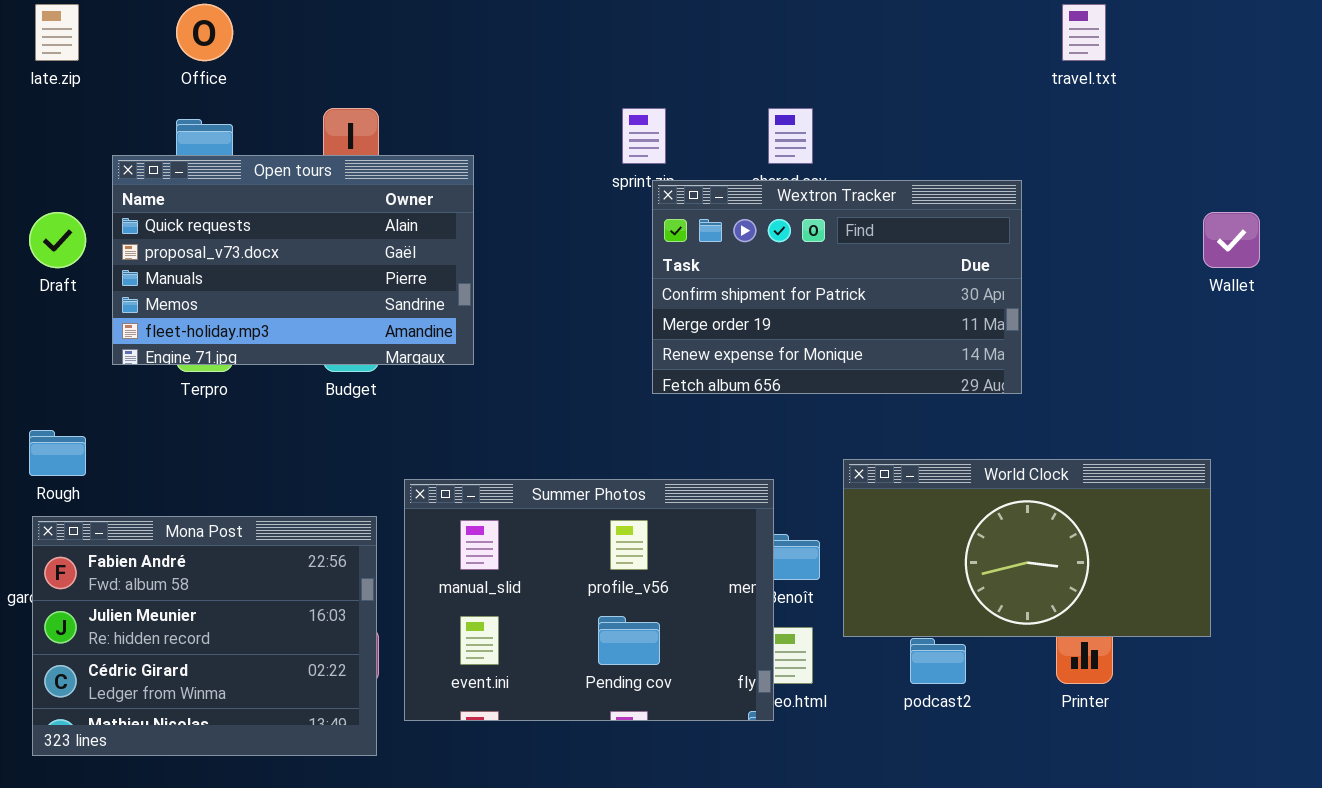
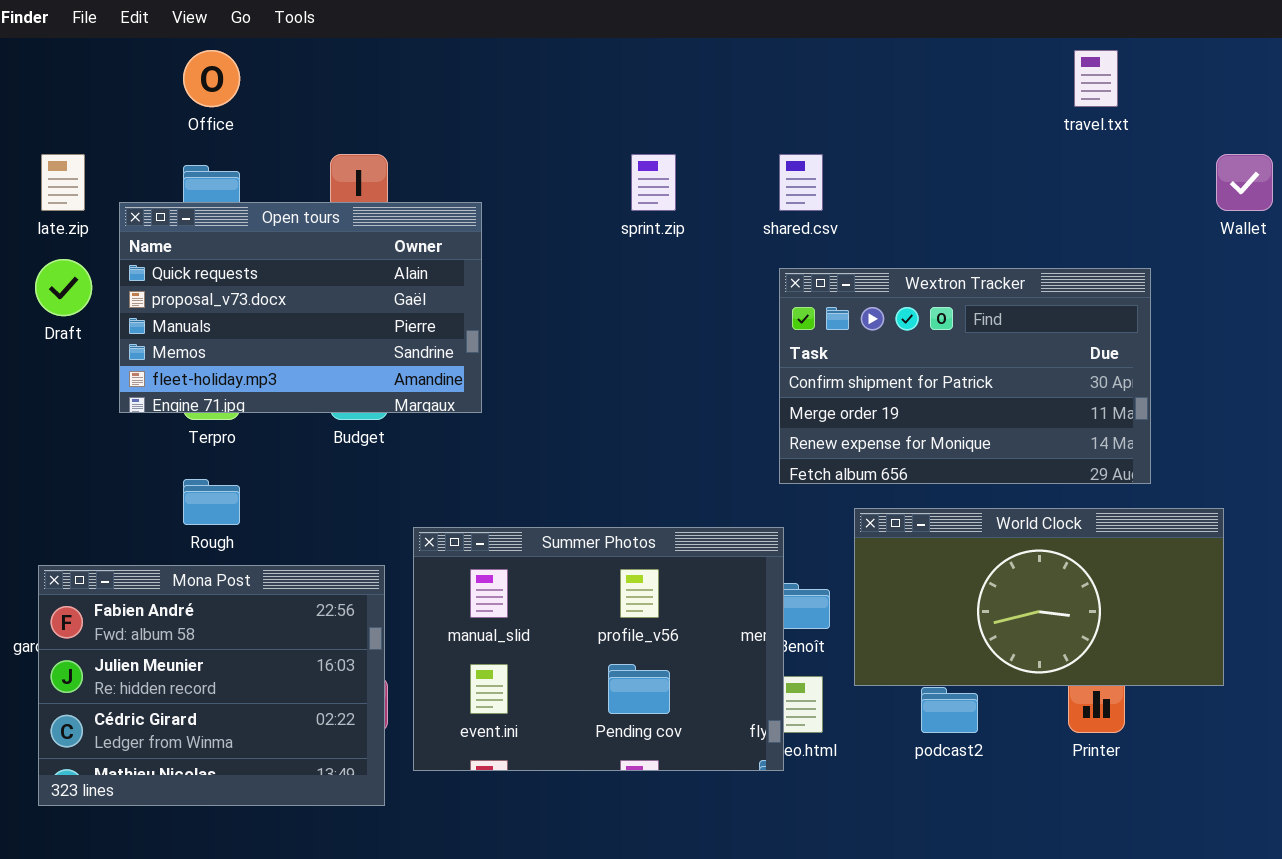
late.zip: [35,4,79,61] -> [41,154,85,211], moved
Wextron Tracker: [652,180,1022,394] -> [779,268,1151,484], moved
Wallet: [1203,212,1260,268] -> [1216,154,1273,211], moved
Rough: [29,430,86,476] -> [183,479,240,525], moved

